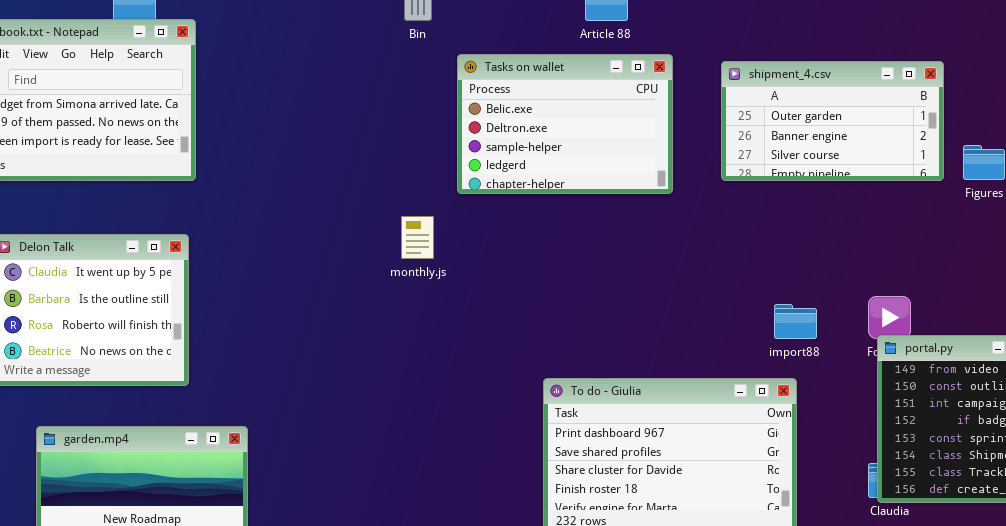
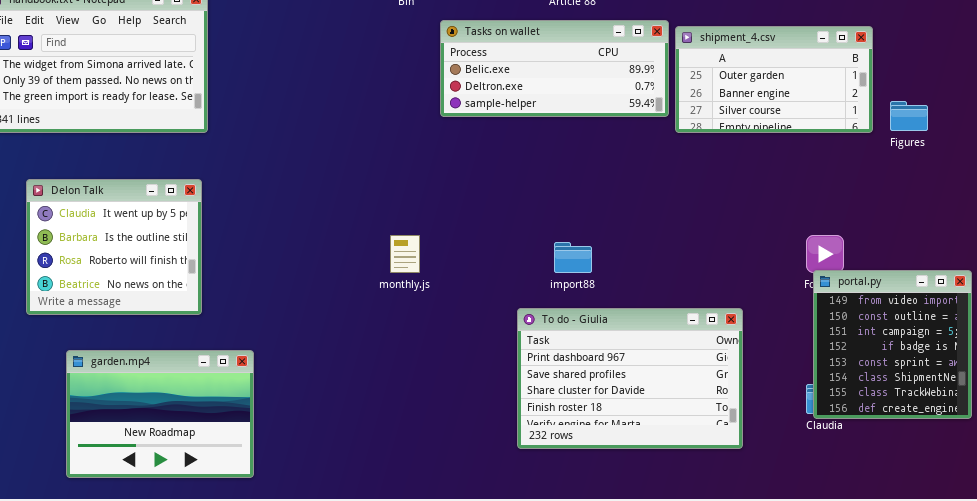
Tasks on wallet: [457,54,673,194] -> [440,20,669,117], resized
monthly.js: [401,216,434,259] -> [390,235,420,273], moved
import88: [774,304,817,339] -> [554,242,592,273], moved

